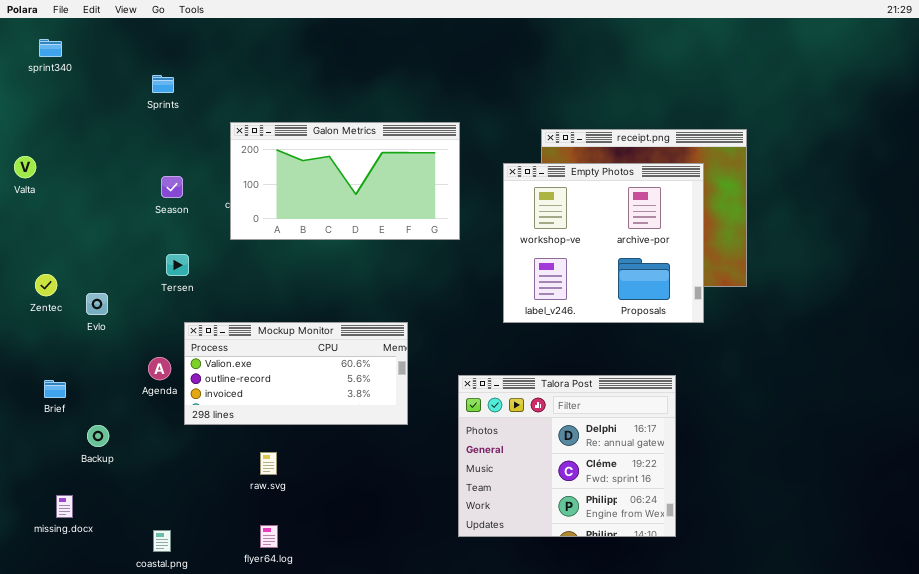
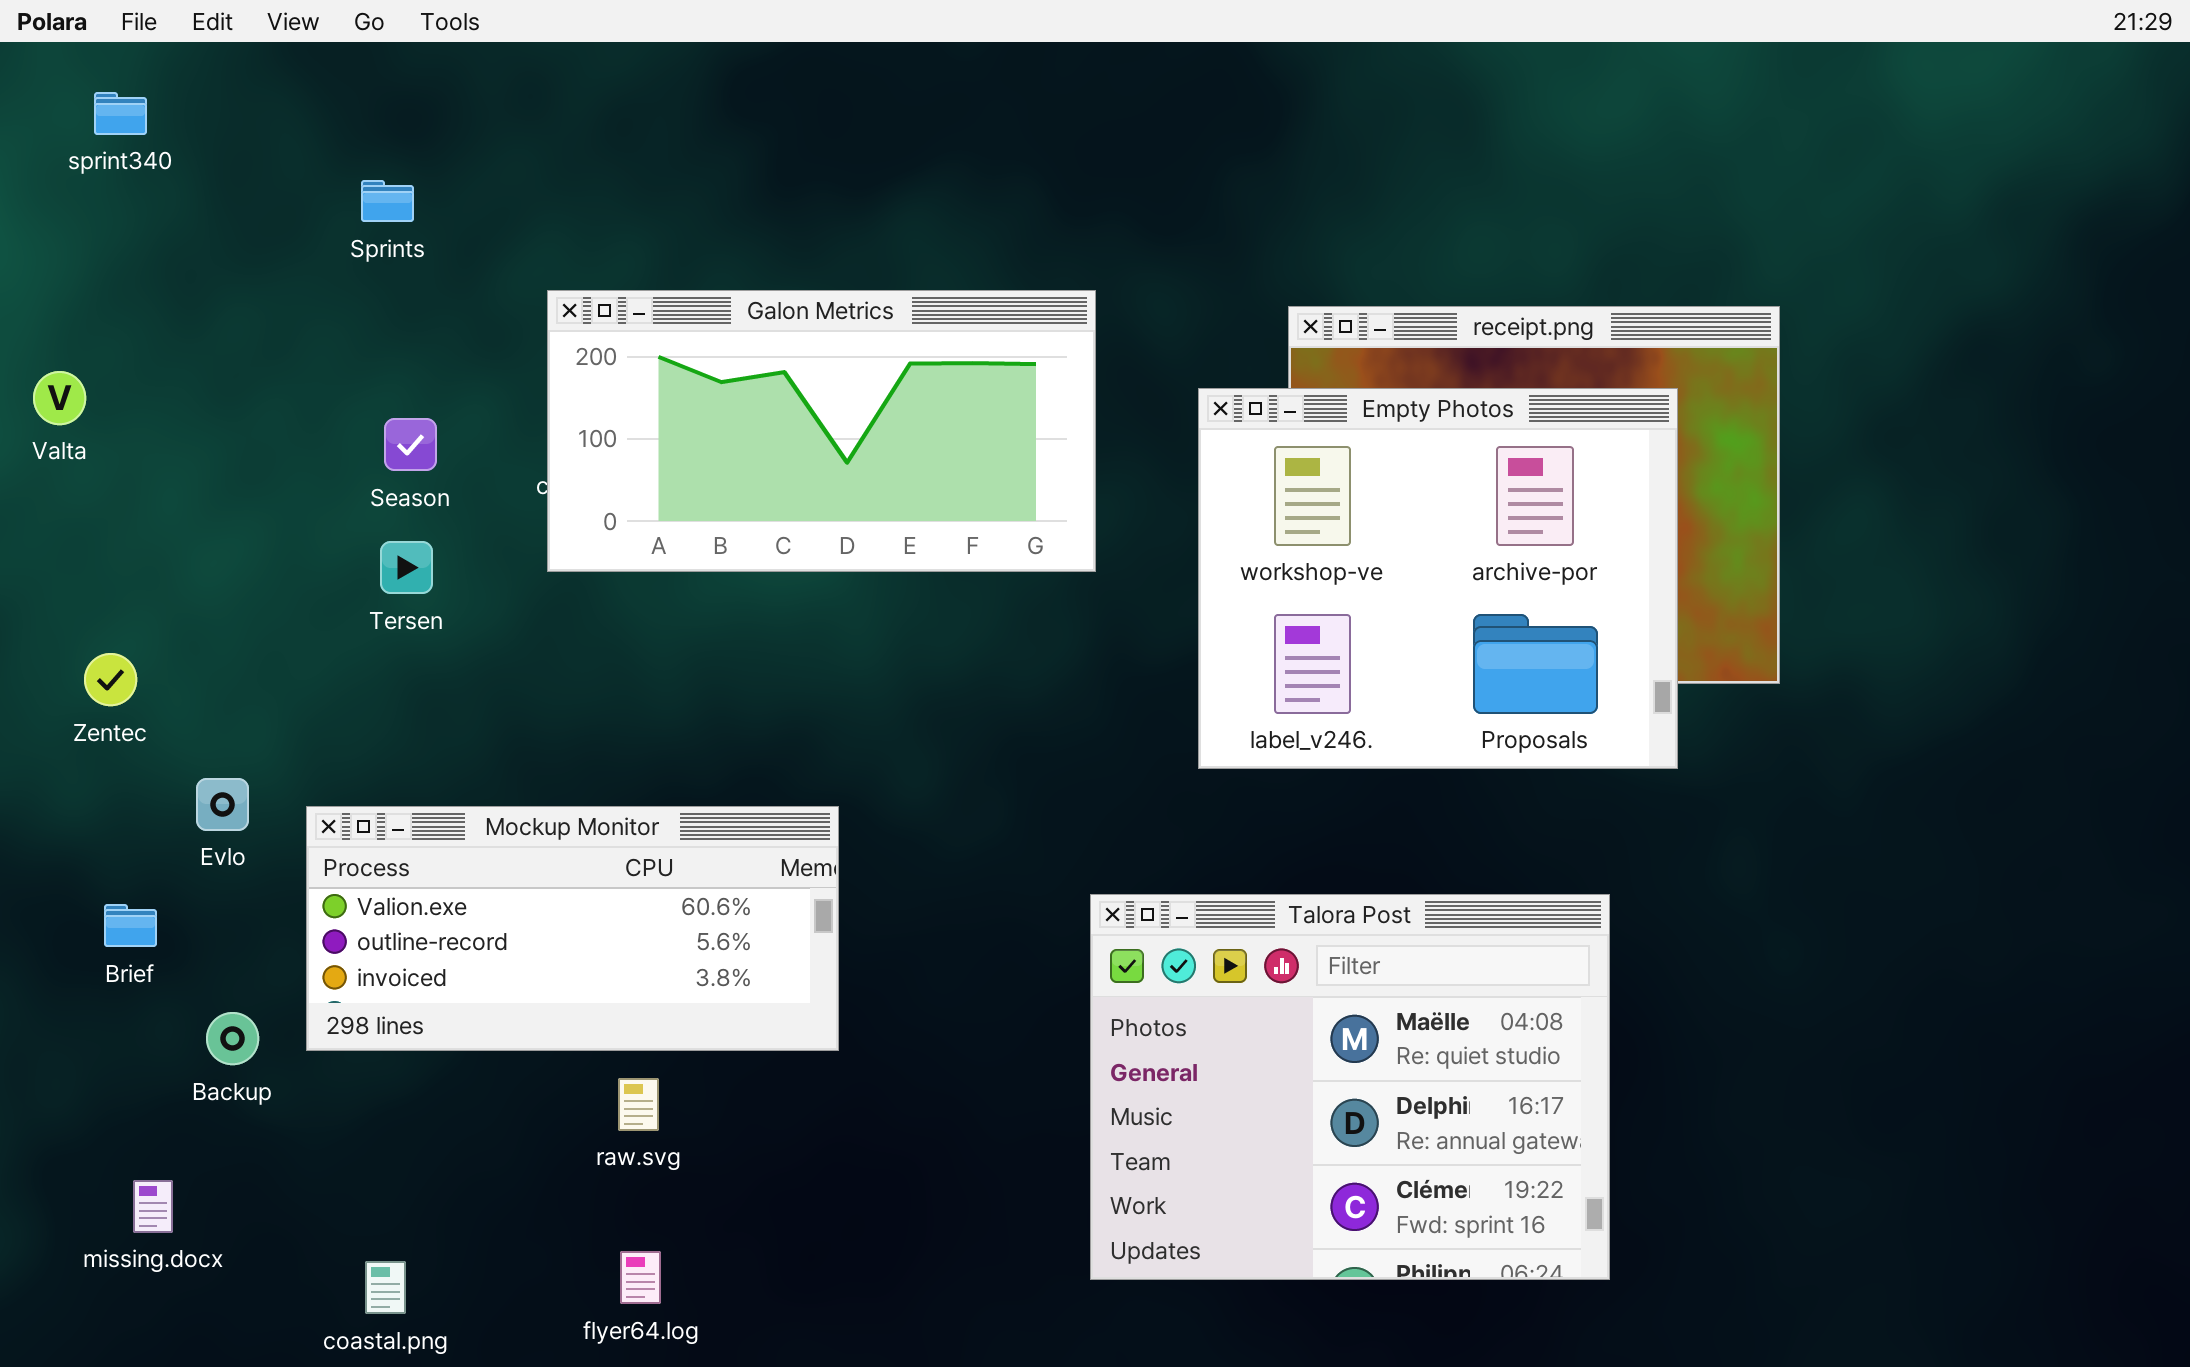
Tersen: [166,254,189,276] -> [380,541,433,594], moved
Evlo: [86,293,108,315] -> [196,778,249,831], moved
Mockup Monitor: [184,322,408,425] -> [306,806,839,1051], moved
Talora Post: [458,375,676,537] -> [1090,894,1610,1280], scrolled up 1 row

